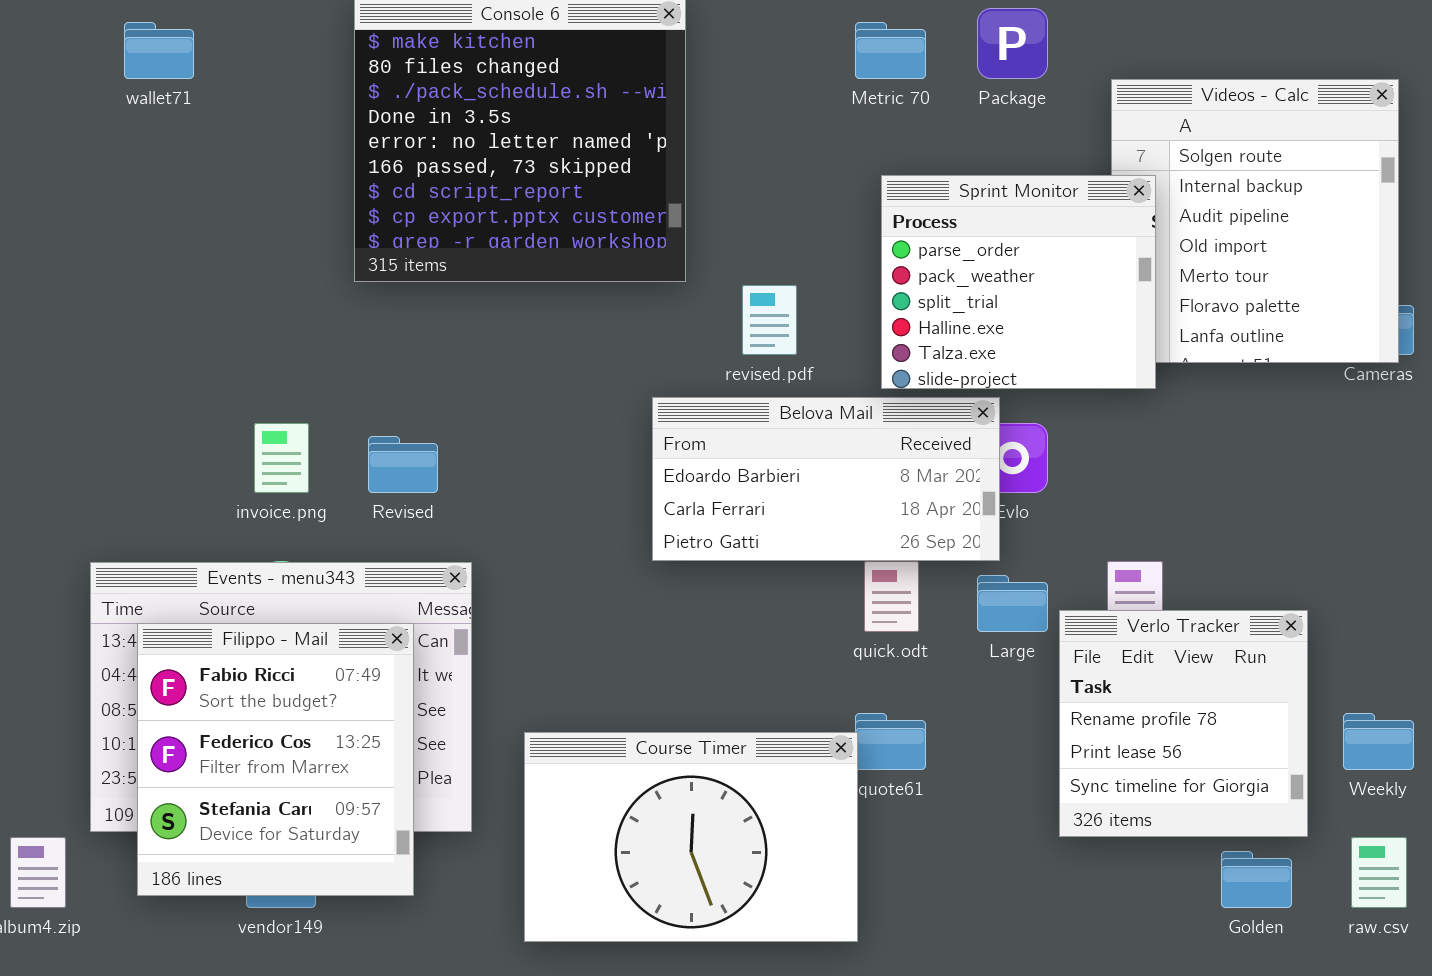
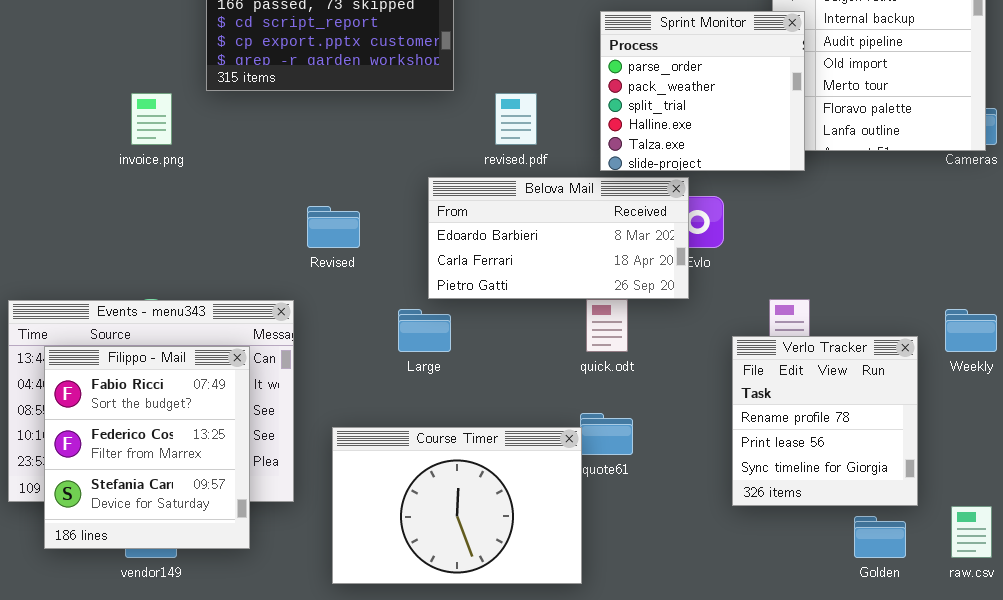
invoice.png: [254,423,309,493] -> [131,93,172,145], moved
Revised: [368,436,438,493] -> [307,206,360,248], moved
Large: [977,575,1048,632] -> [398,309,451,352], moved
Weekly: [1343,713,1414,770] -> [945,309,997,352], moved

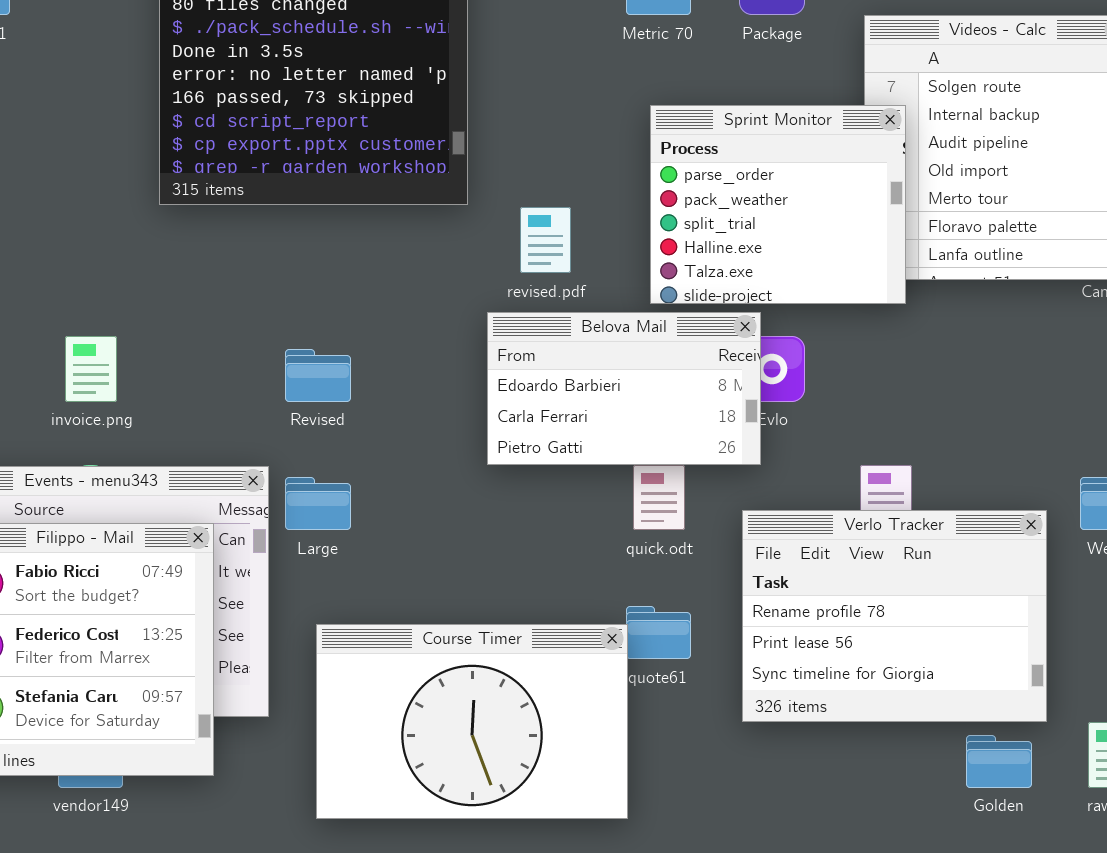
invoice.png: [131,93,172,145] -> [65,336,117,402], moved
Belova Mail: [428,177,689,299] -> [487,312,761,465], resized
Large: [398,309,451,352] -> [285,477,351,530], moved
Verlo Tracker: [732,336,918,506] -> [742,510,1047,722], resized

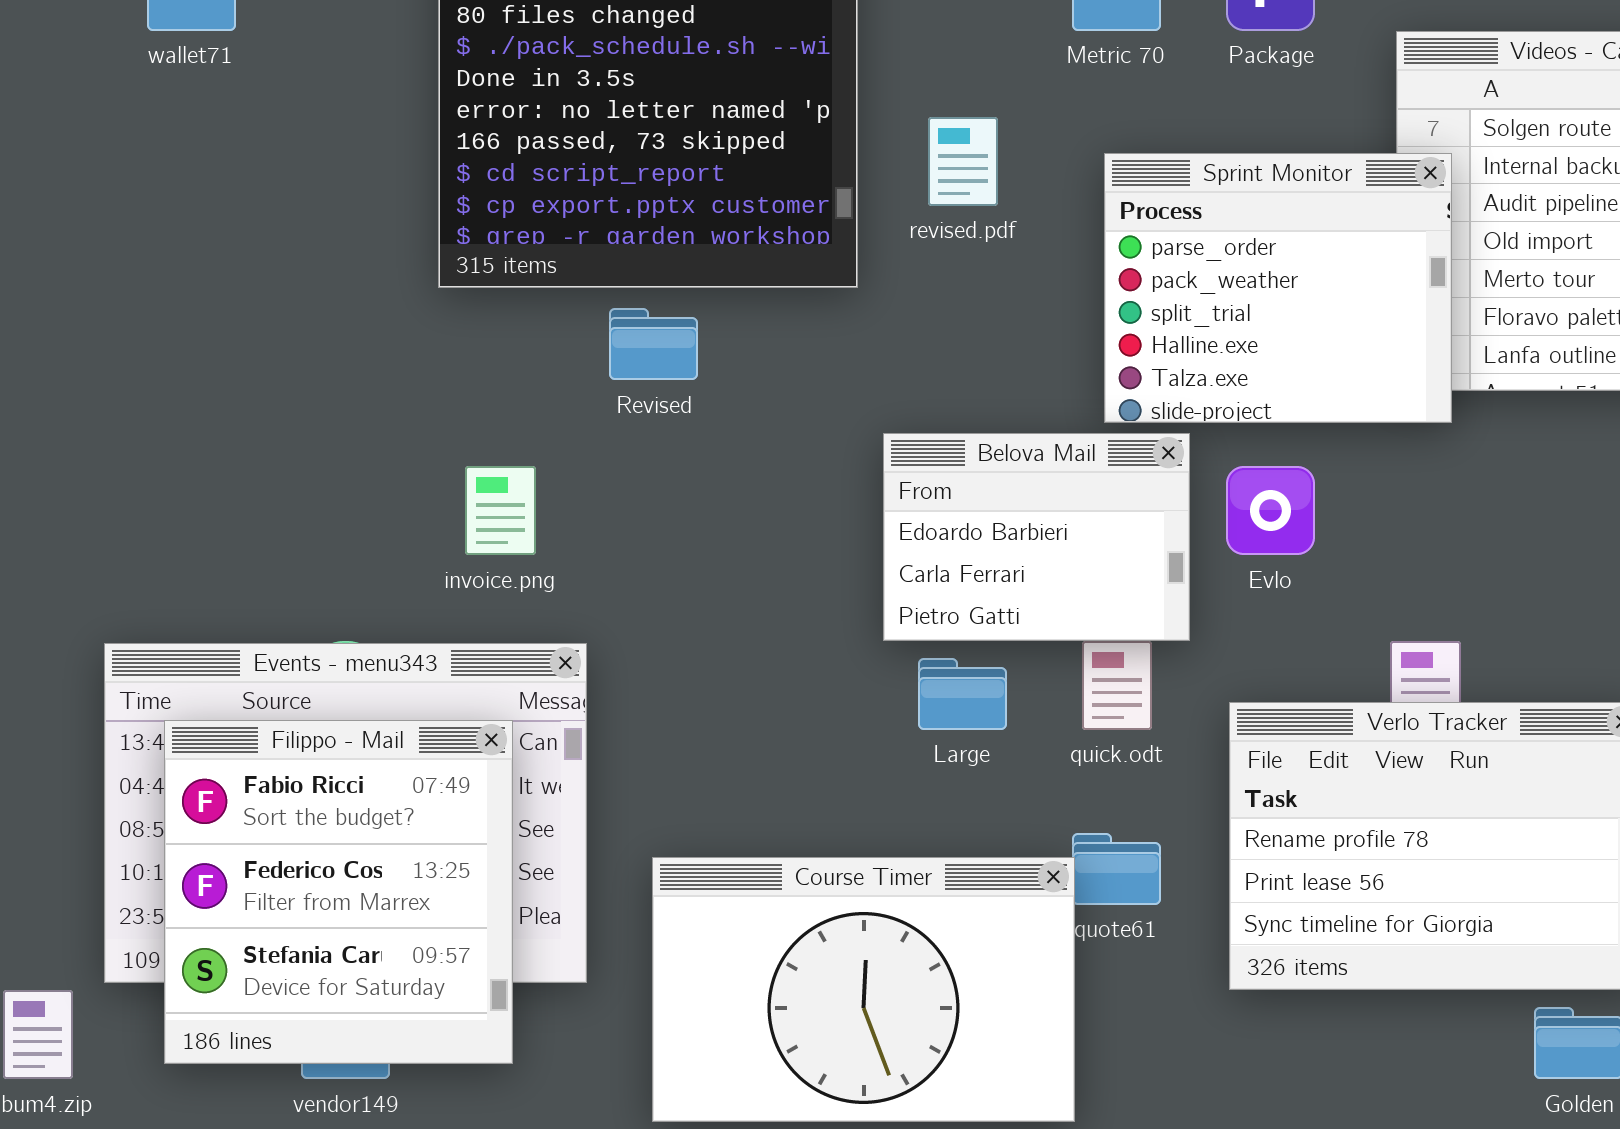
revised.pdf: [520,207,571,273] -> [928,117,998,206], moved
Belova Mail: [487,312,761,465] -> [883,433,1190,641], resized
invoice.png: [65,336,117,402] -> [465,466,536,555], moved
Revised: [285,349,351,402] -> [609,308,698,380], moved
Large: [285,477,351,530] -> [918,658,1007,730], moved

